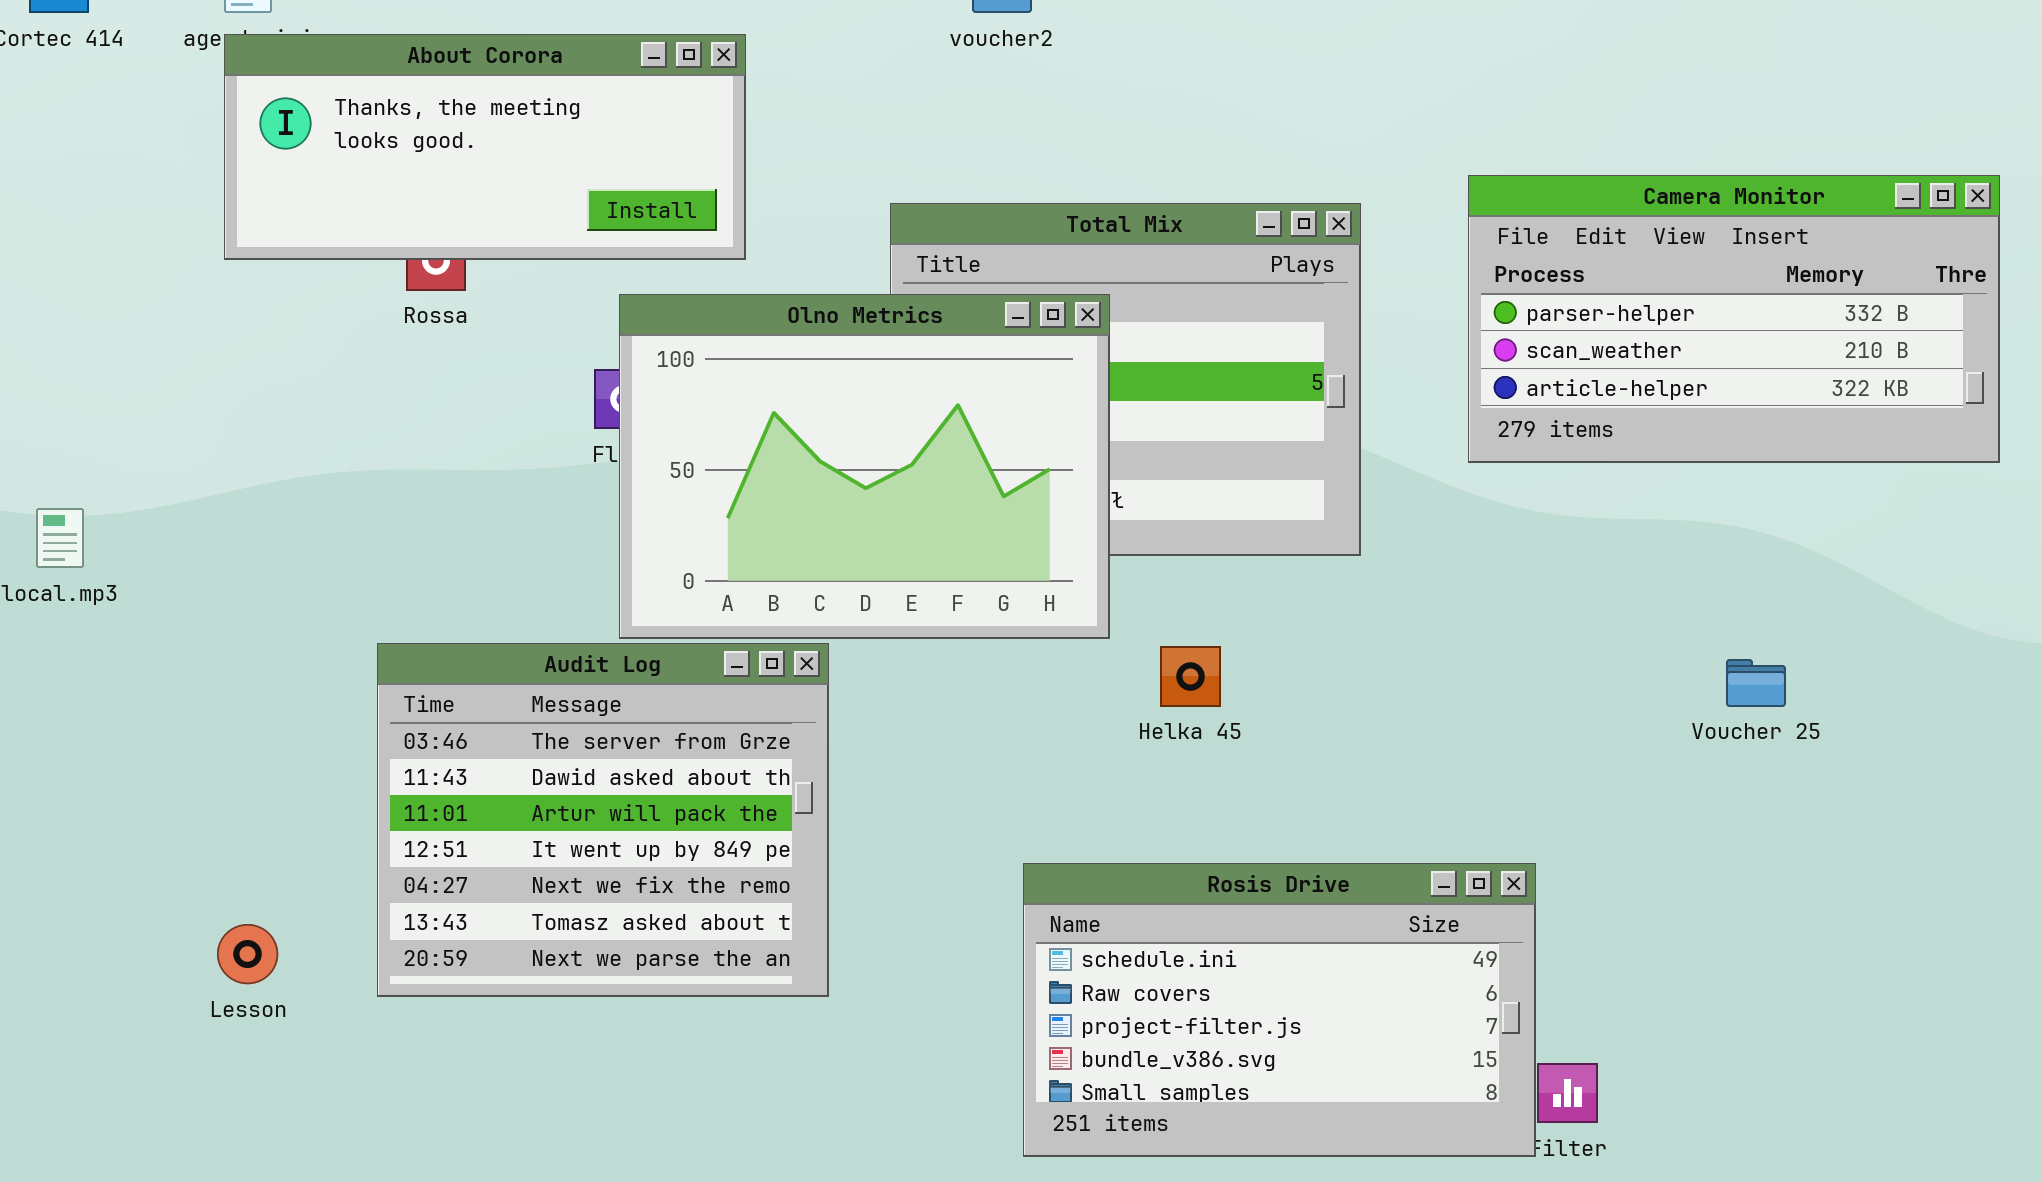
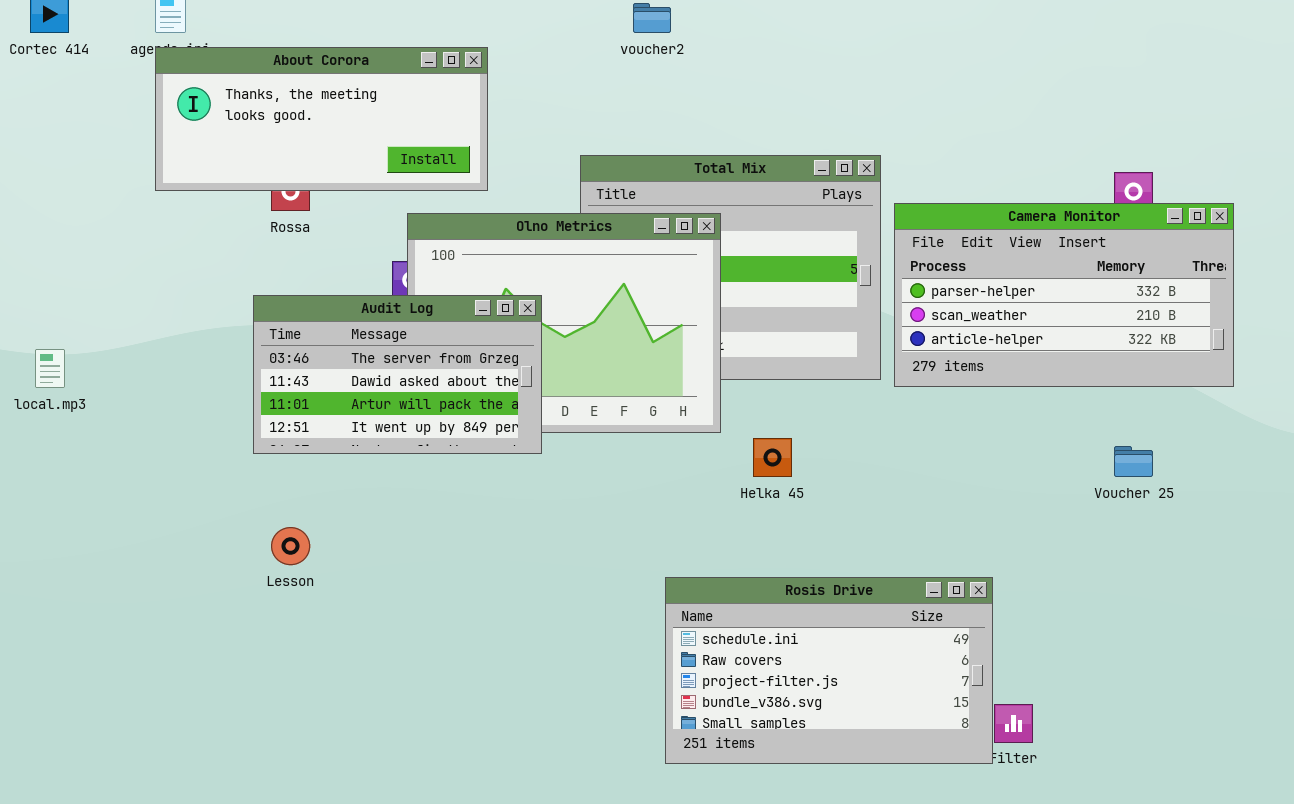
Camera Monitor: [1468,175,2000,463] -> [894,203,1234,387], moved
Audit Log: [377,643,829,997] -> [253,295,542,454], moved, resized
Lesson: [217,924,278,984] -> [271,527,310,565], moved

